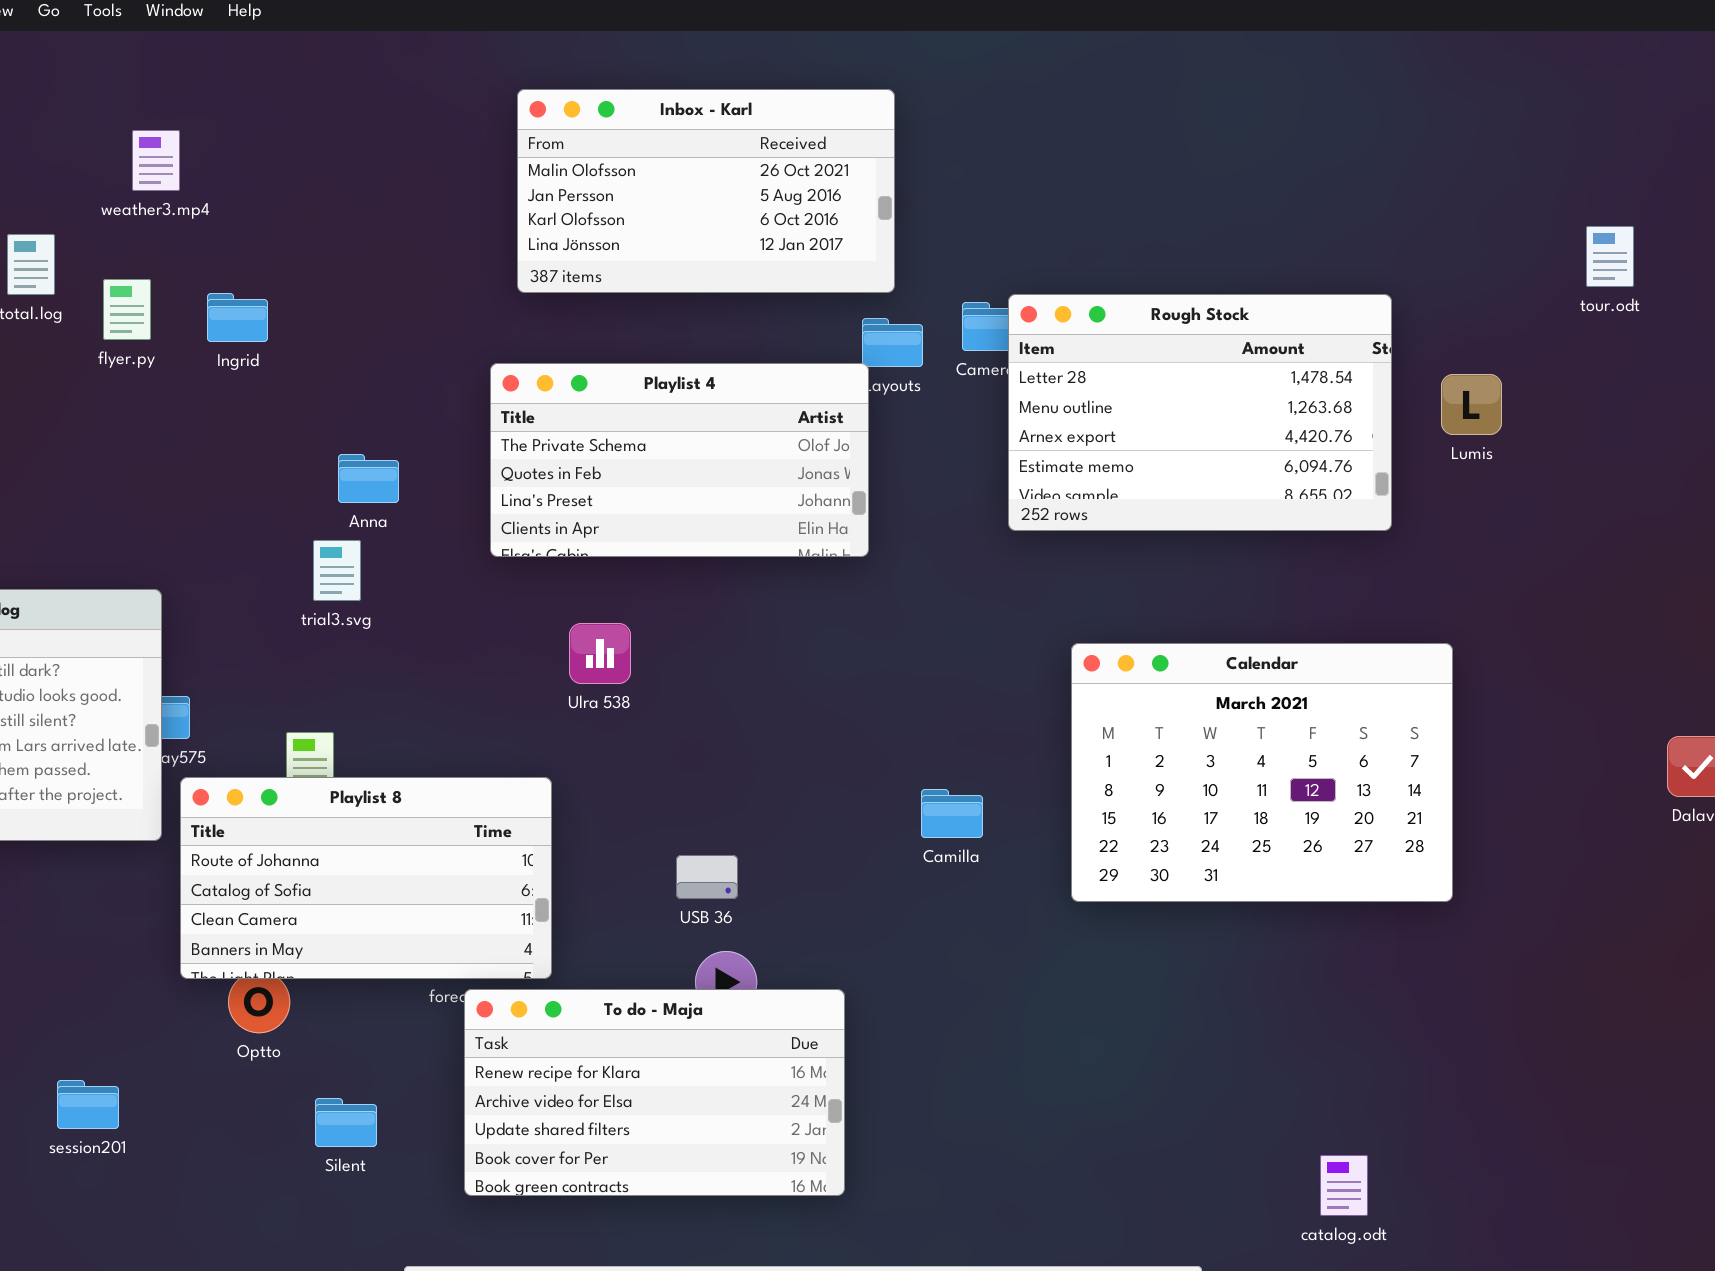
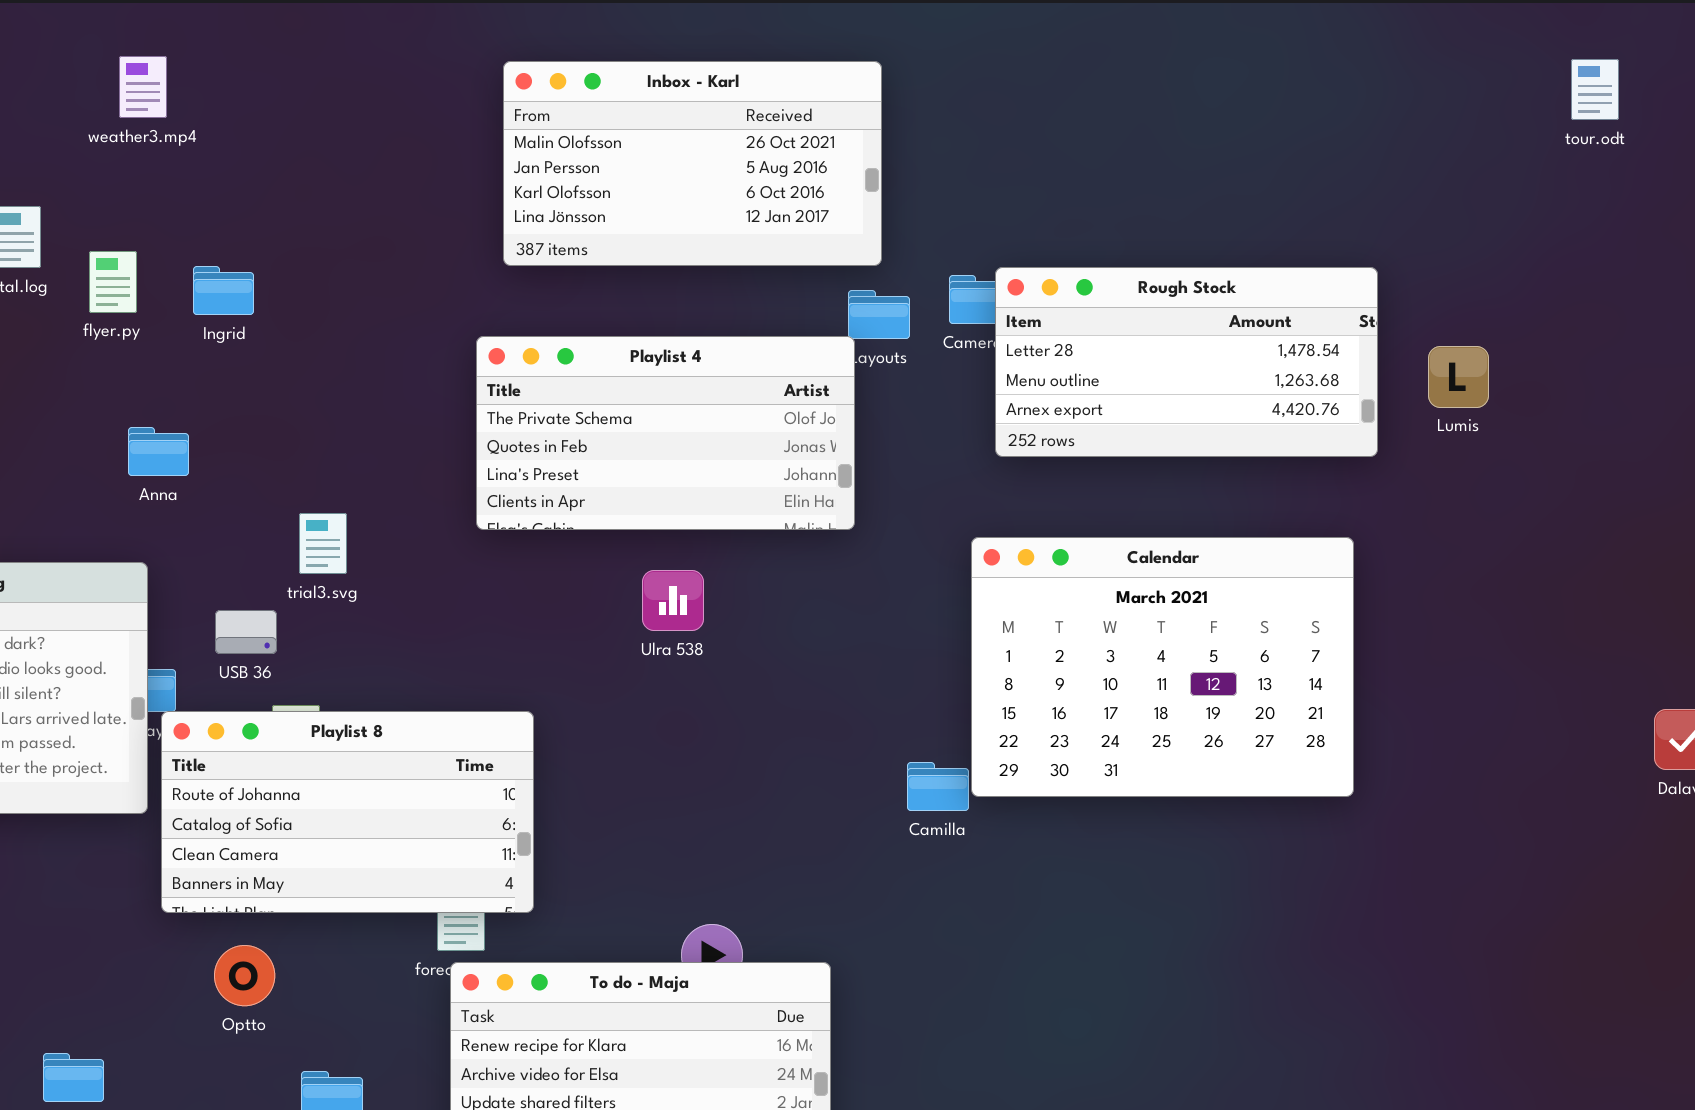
weather3.mp4: [132,130,180,191] -> [119,56,167,118], moved
tour.odt: [1586,226,1634,287] -> [1571,59,1619,120], moved
Rough Stock: [1008,294,1392,531] -> [995,267,1378,457], resized
Anna: [338,454,399,503] -> [128,427,189,476], moved
Ulra 538: [569,623,631,684] -> [642,570,704,631], moved
Calendar: [1071,643,1453,902] -> [971,537,1354,797], moved
Playlist 8: [180,777,552,979] -> [161,711,534,913], moved
USB 36: [676,855,738,899] -> [215,610,277,654], moved

